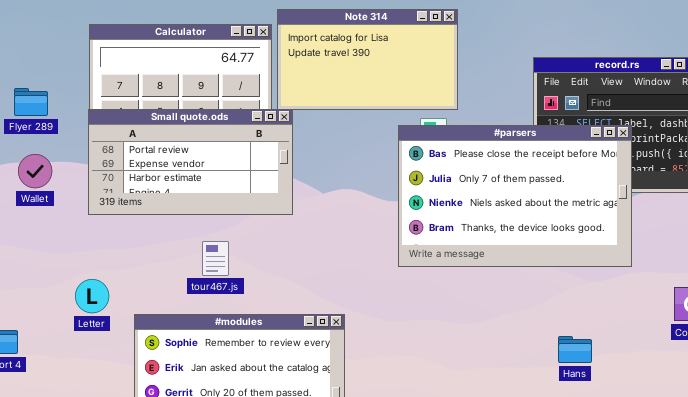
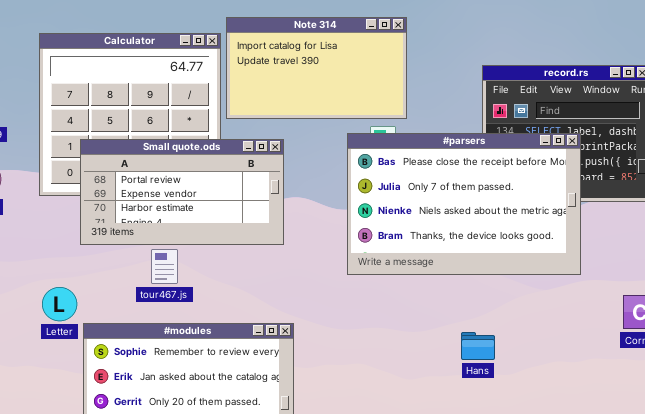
Small quote.ods: [88,109,293,215] -> [80,139,284,245], moved
Letter: [75,279,109,313] -> [42,287,77,321], moved
Hans: [558,336,592,363] -> [461,332,495,360], moved

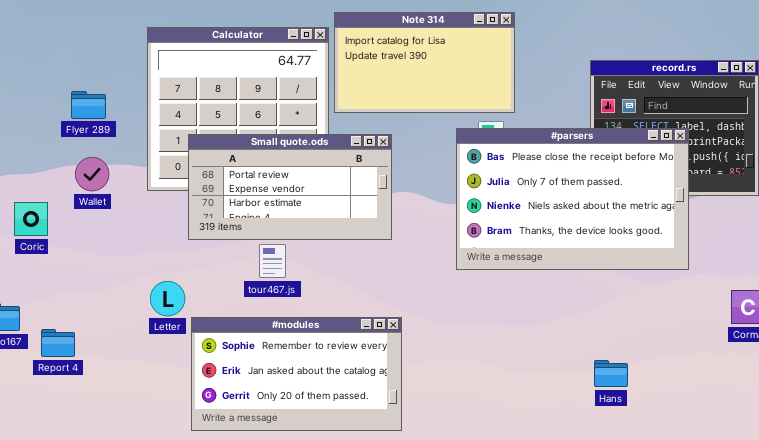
Hans: [461,332,495,360] -> [594,360,628,387], moved

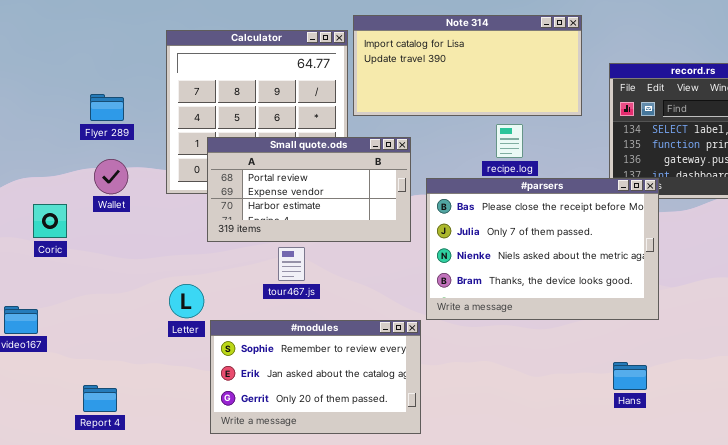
Note 314: [334,12,515,113] -> [353,15,582,116], resized
#parsers: [456,128,689,270] -> [426,178,659,320], moved
Report 4: [41,329,75,357] -> [83,385,117,412], moved

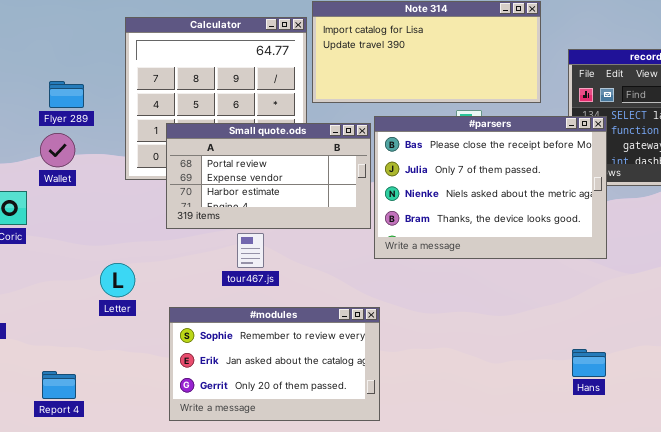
Wallet: [94,159,128,194] -> [40,133,75,167], moved
#parsers: [426,178,659,320] -> [374,116,607,259], moved
Letter: [169,284,204,318] -> [100,263,135,297], moved

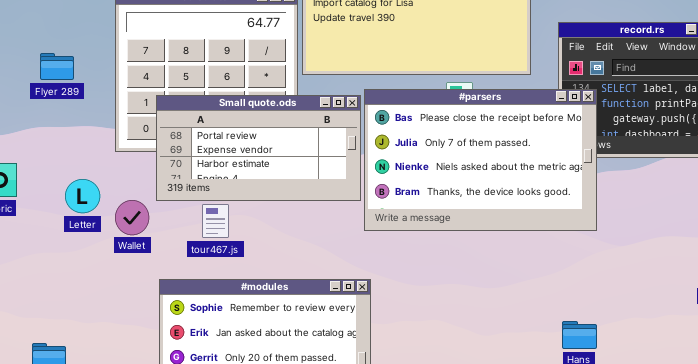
Wallet: [40,133,75,167] -> [115,200,149,235], moved
tour467.js: [237,233,264,268] -> [202,204,229,238], moved
Letter: [100,263,135,297] -> [65,179,100,213], moved

